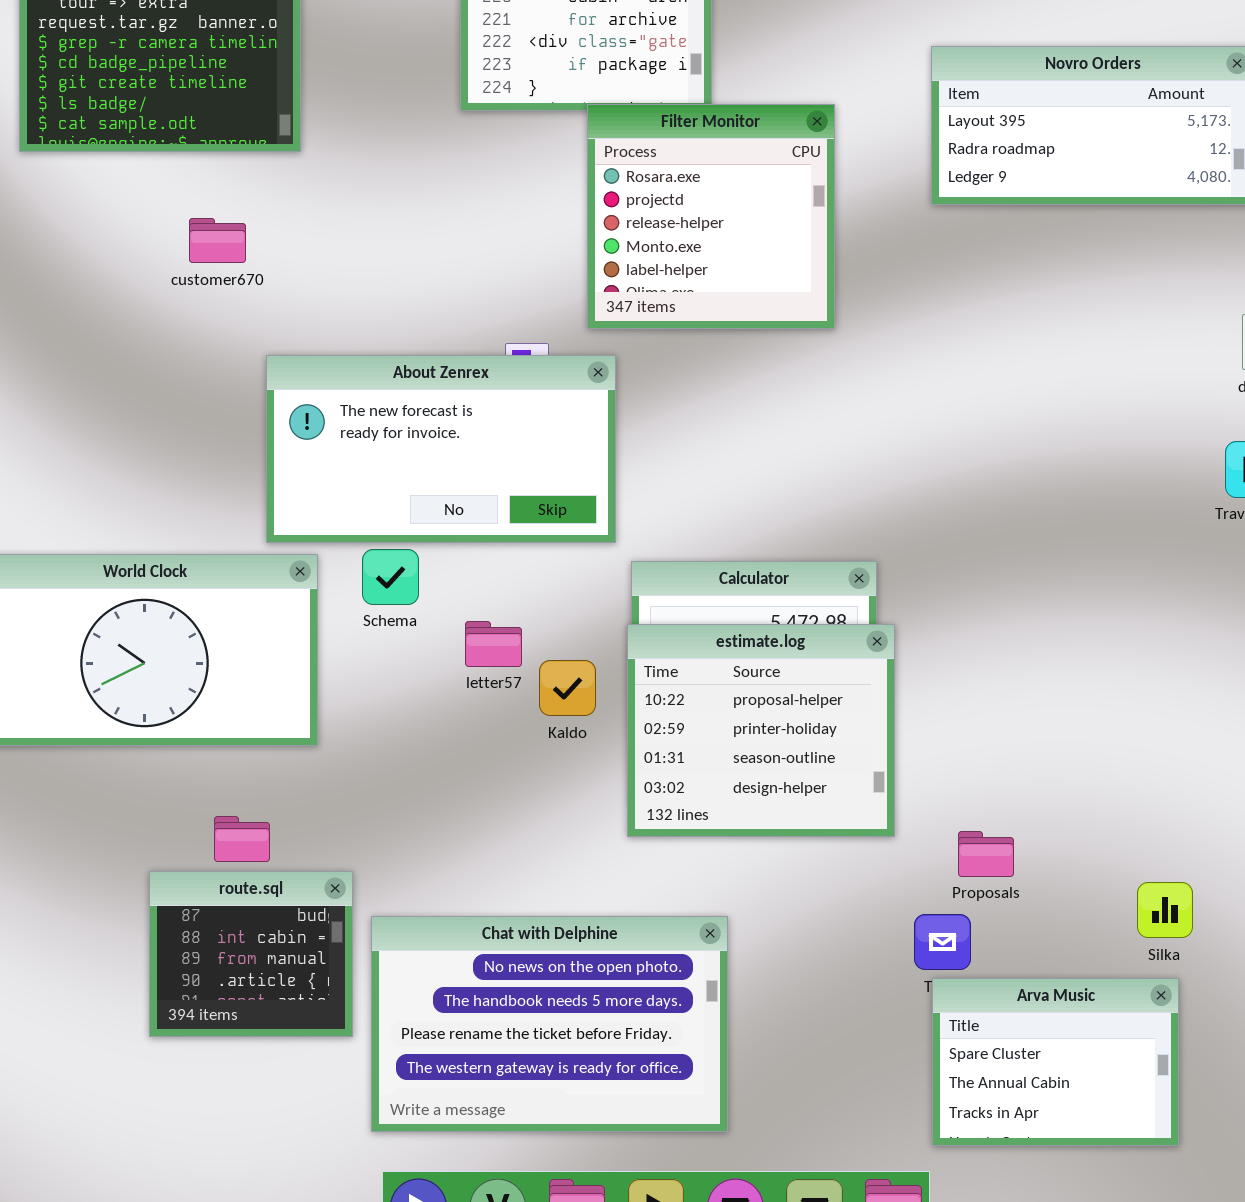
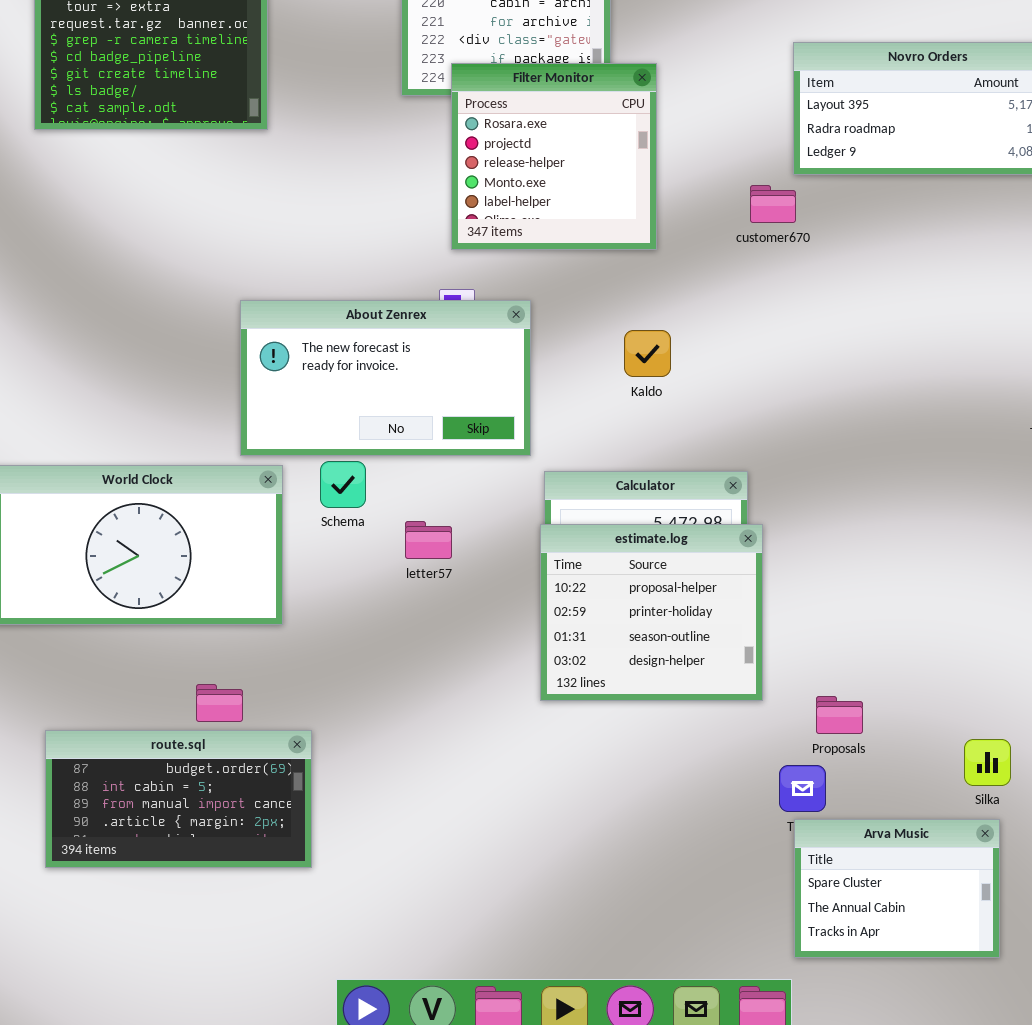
Filter Monitor: [587,104,835,329] -> [451,63,657,250], moved
customer670: [189,218,246,263] -> [750,185,796,223], moved
Kaldo: [539,660,596,716] -> [624,330,671,377], moved
route.sql: [149,871,353,1037] -> [45,730,312,868], resized
Chat with Delphine: [371,916,728,1132] -> none, closed

